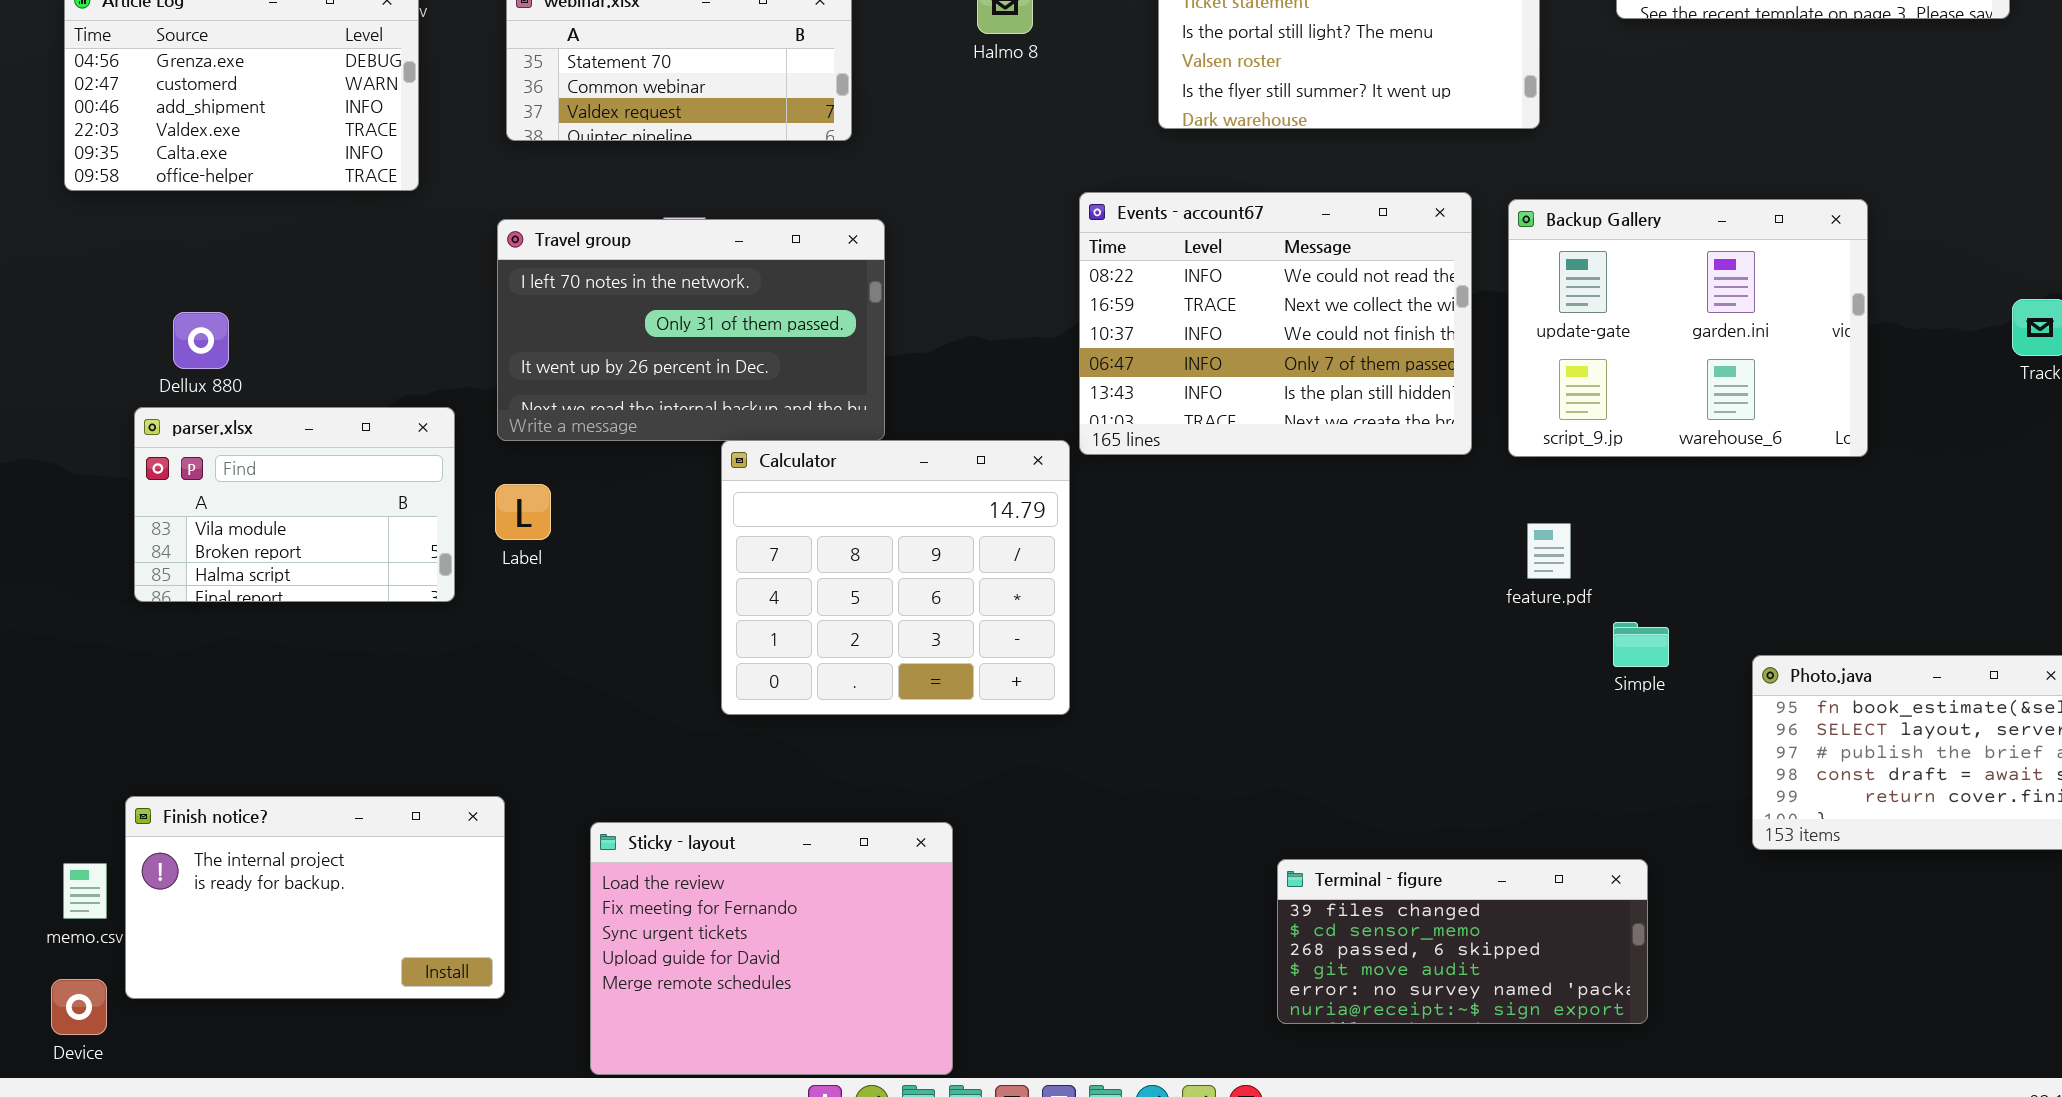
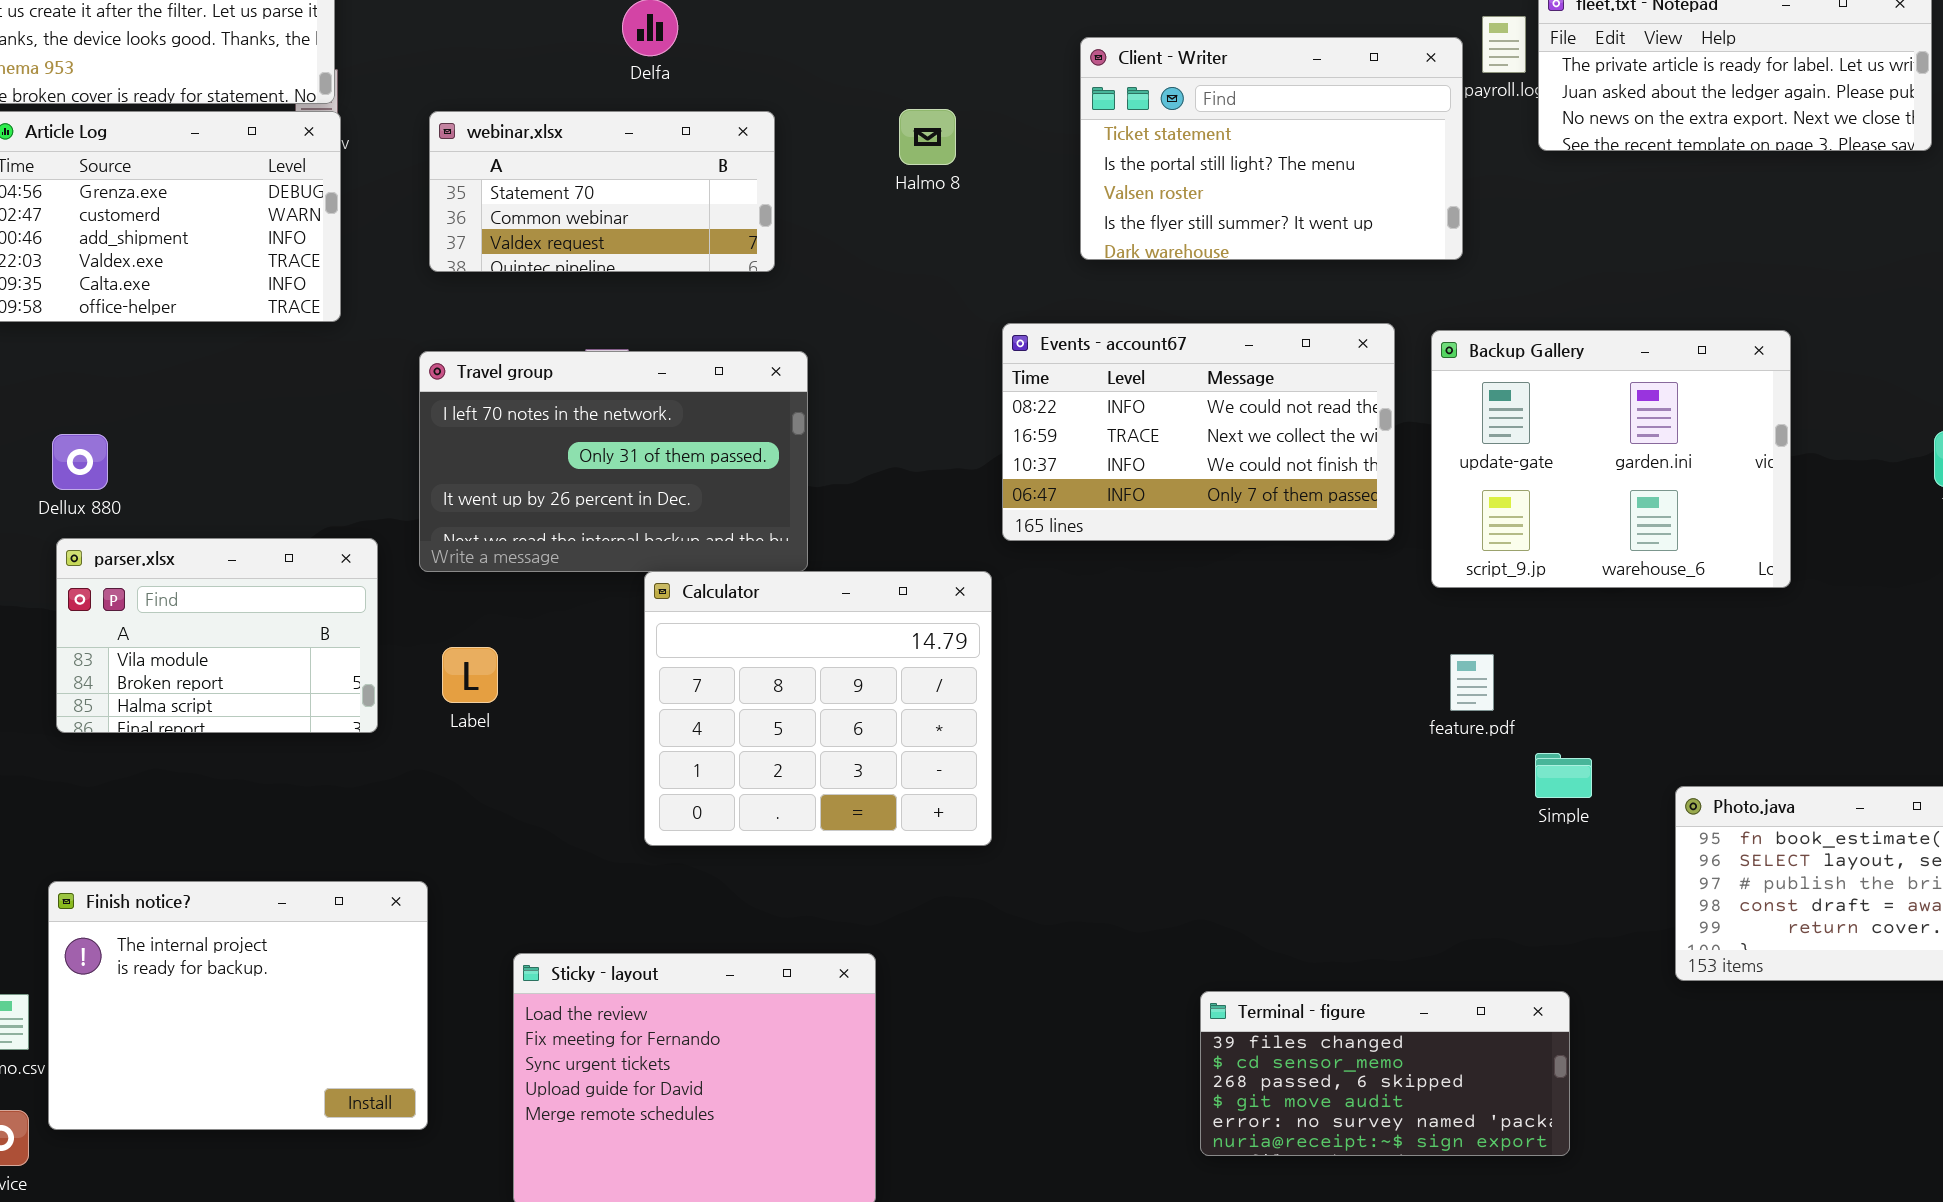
Events - account67: [1079,192,1472,455] -> [1002,323,1395,541], resized
Dellux 880: [173,312,229,369] -> [52,434,108,490], moved
Label: [495,484,551,540] -> [442,647,498,703], moved
Finish notice?: [125,796,505,999] -> [48,881,428,1130], resized

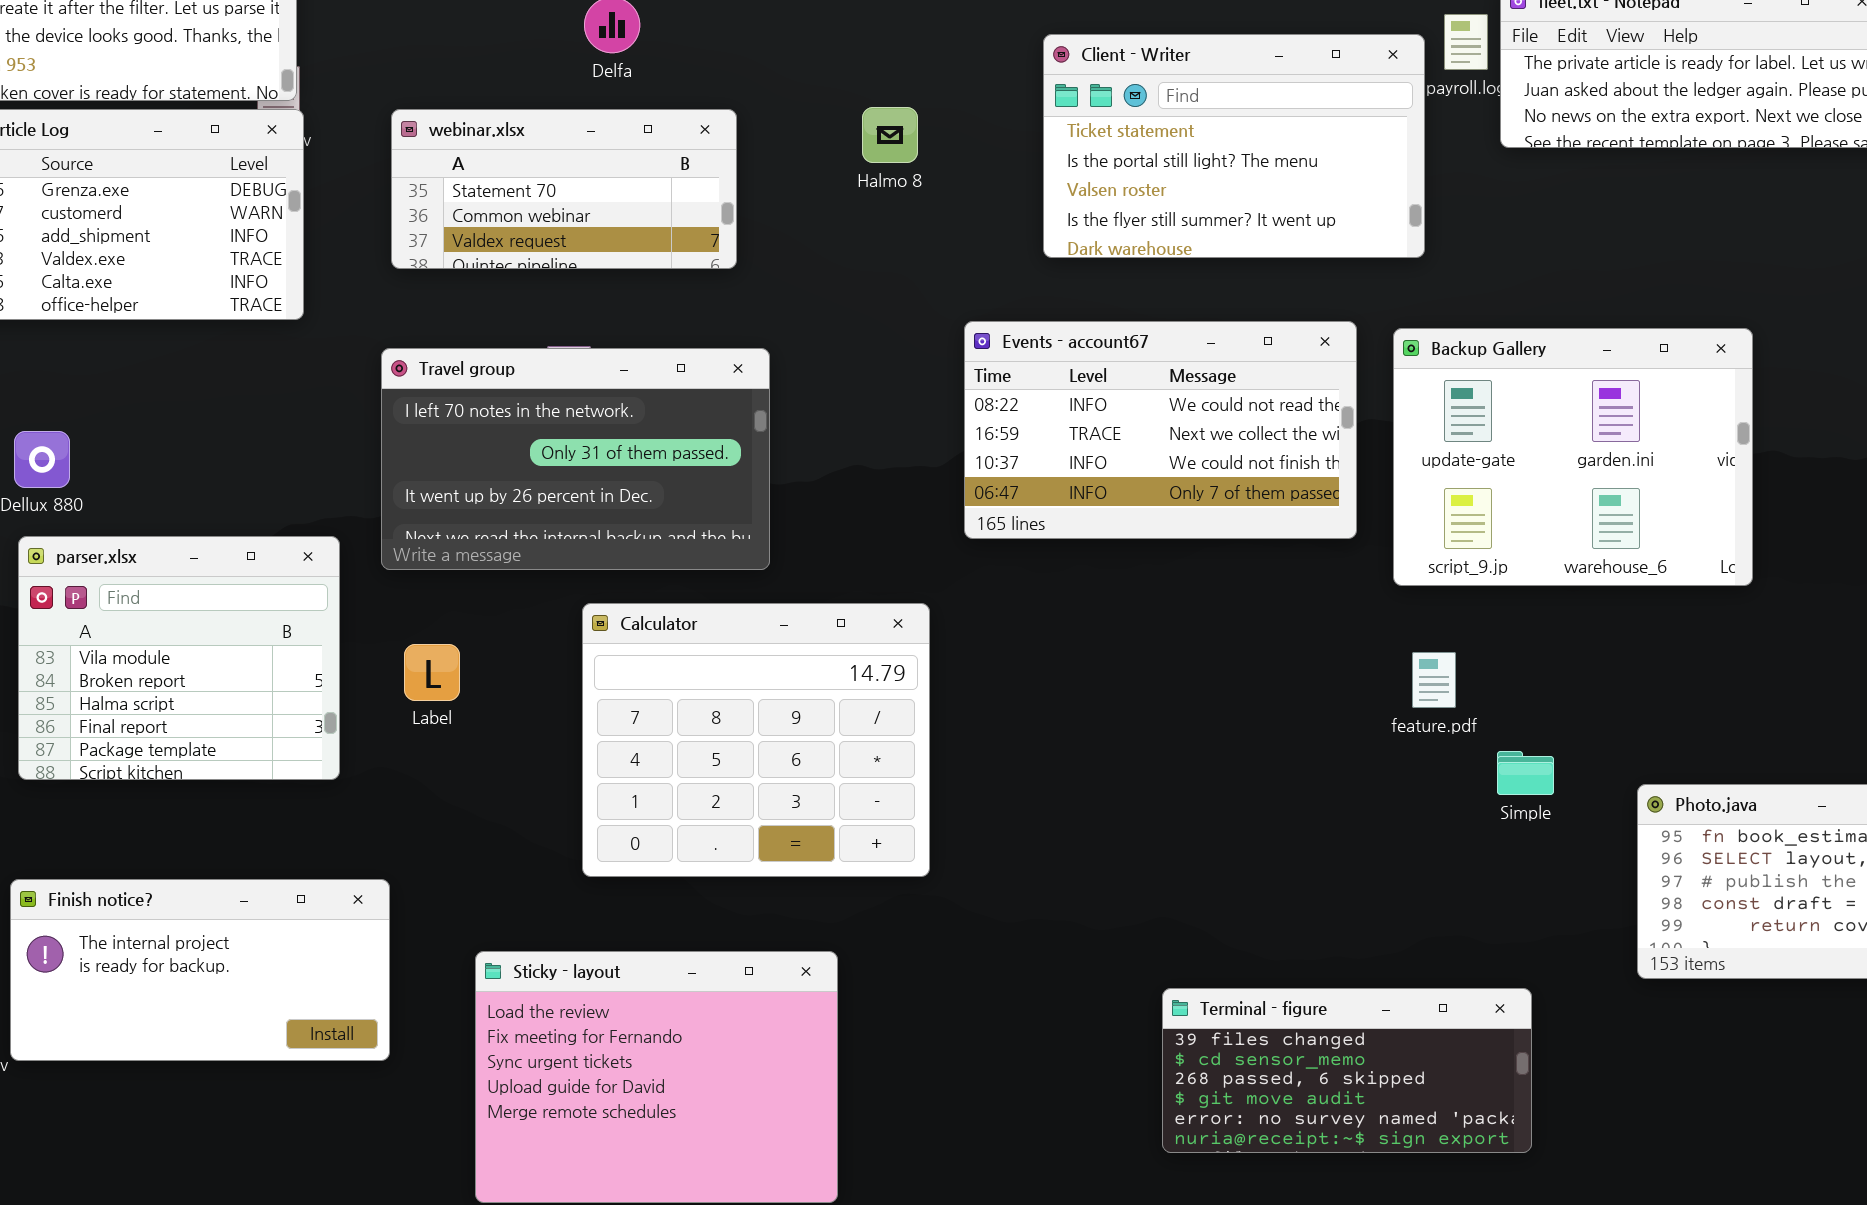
parser.xlsx: [56,538,378,733] -> [18,536,340,780], resized
Calculator: [644,571,992,846] -> [582,603,930,877], moved
Finish notice?: [48,881,428,1130] -> [10,879,390,1061], resized

